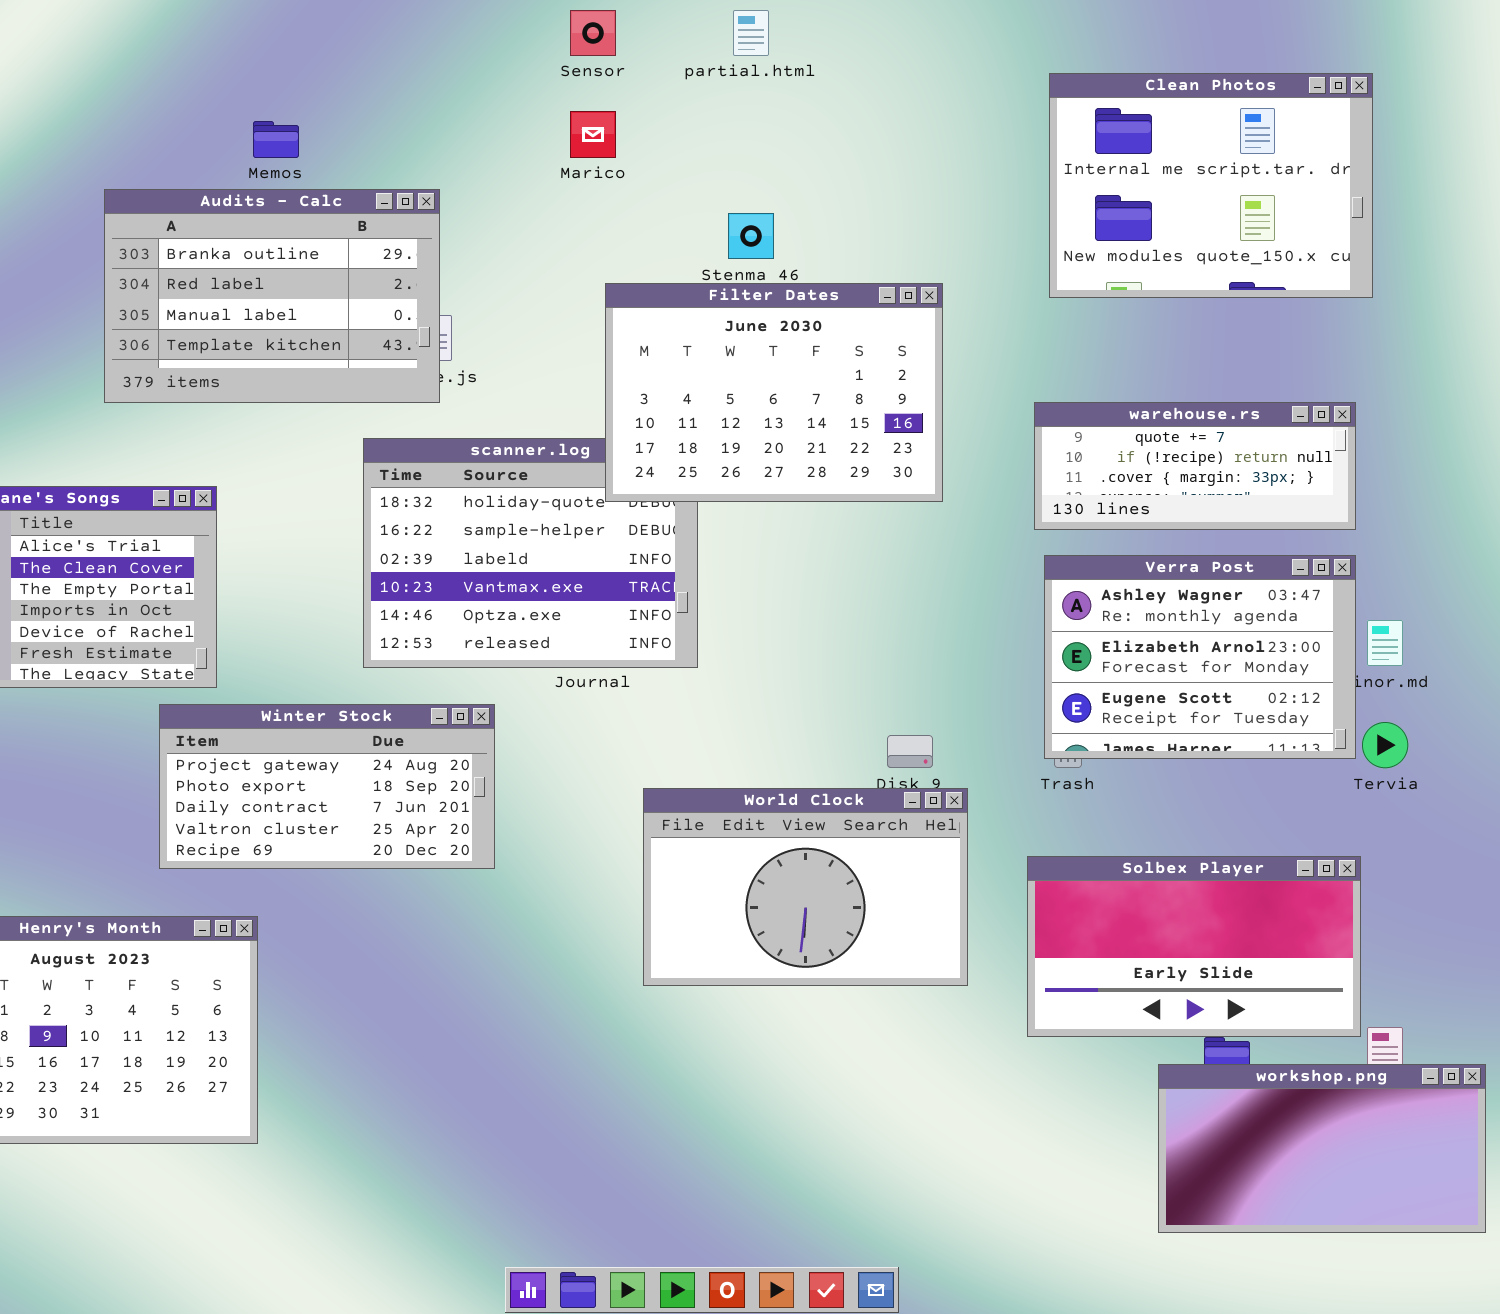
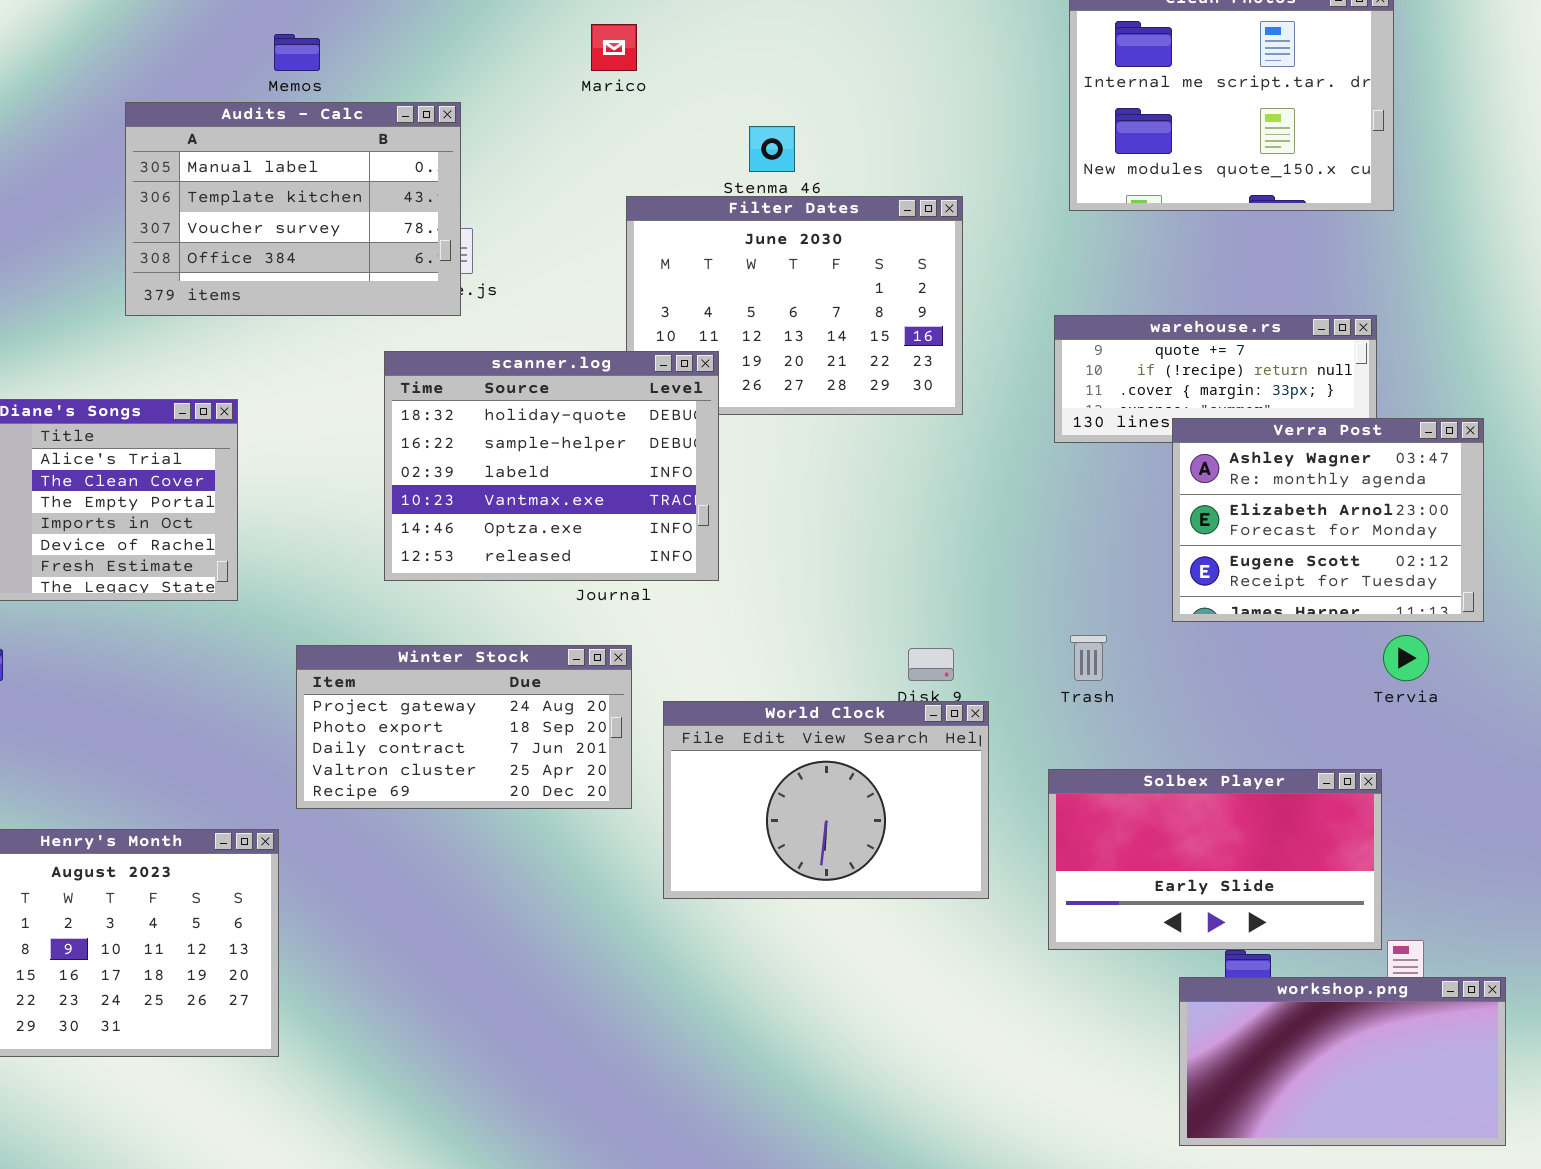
Audits - Calc: [104,189,440,403] -> [125,102,461,316], scrolled down 2 rows
scanner.log: [363,438,698,668] -> [384,351,719,581], raised
Verra Post: [1044,555,1356,759] -> [1172,418,1484,622], moved
Winter Stock: [159,704,495,869] -> [296,645,632,809], moved

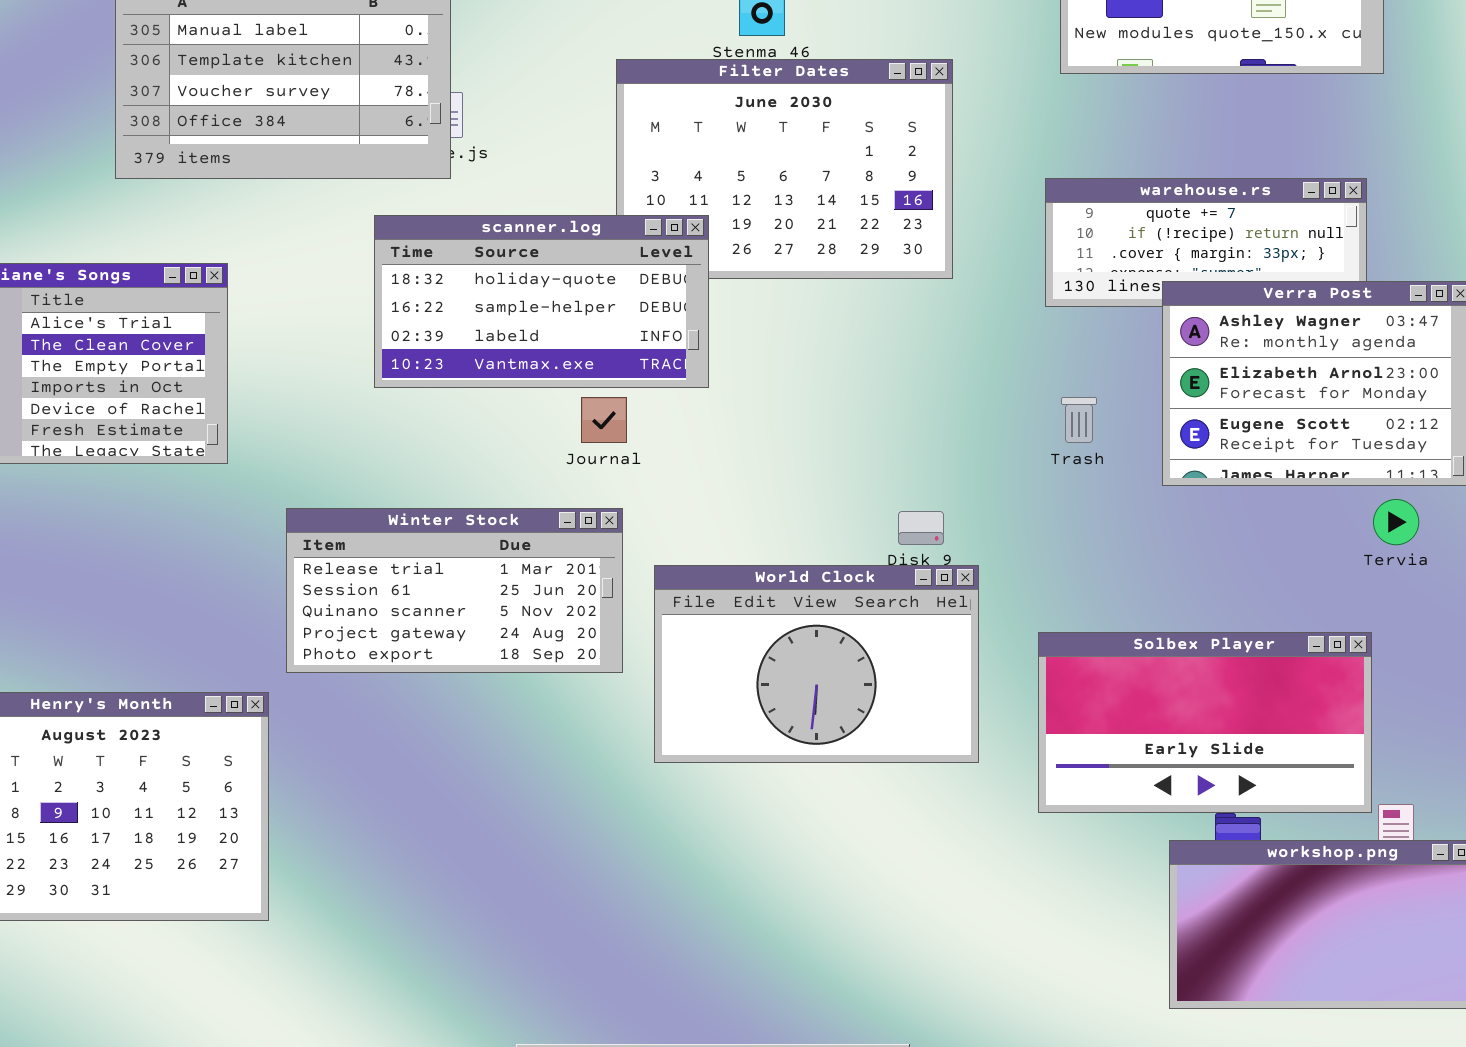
scanner.log: [384,351,719,581] -> [374,215,709,388], resized
Trash: [1070,635,1107,681] -> [1061,397,1097,443], moved
Winter Stock: [296,645,632,809] -> [286,508,623,673], scrolled up 3 rows

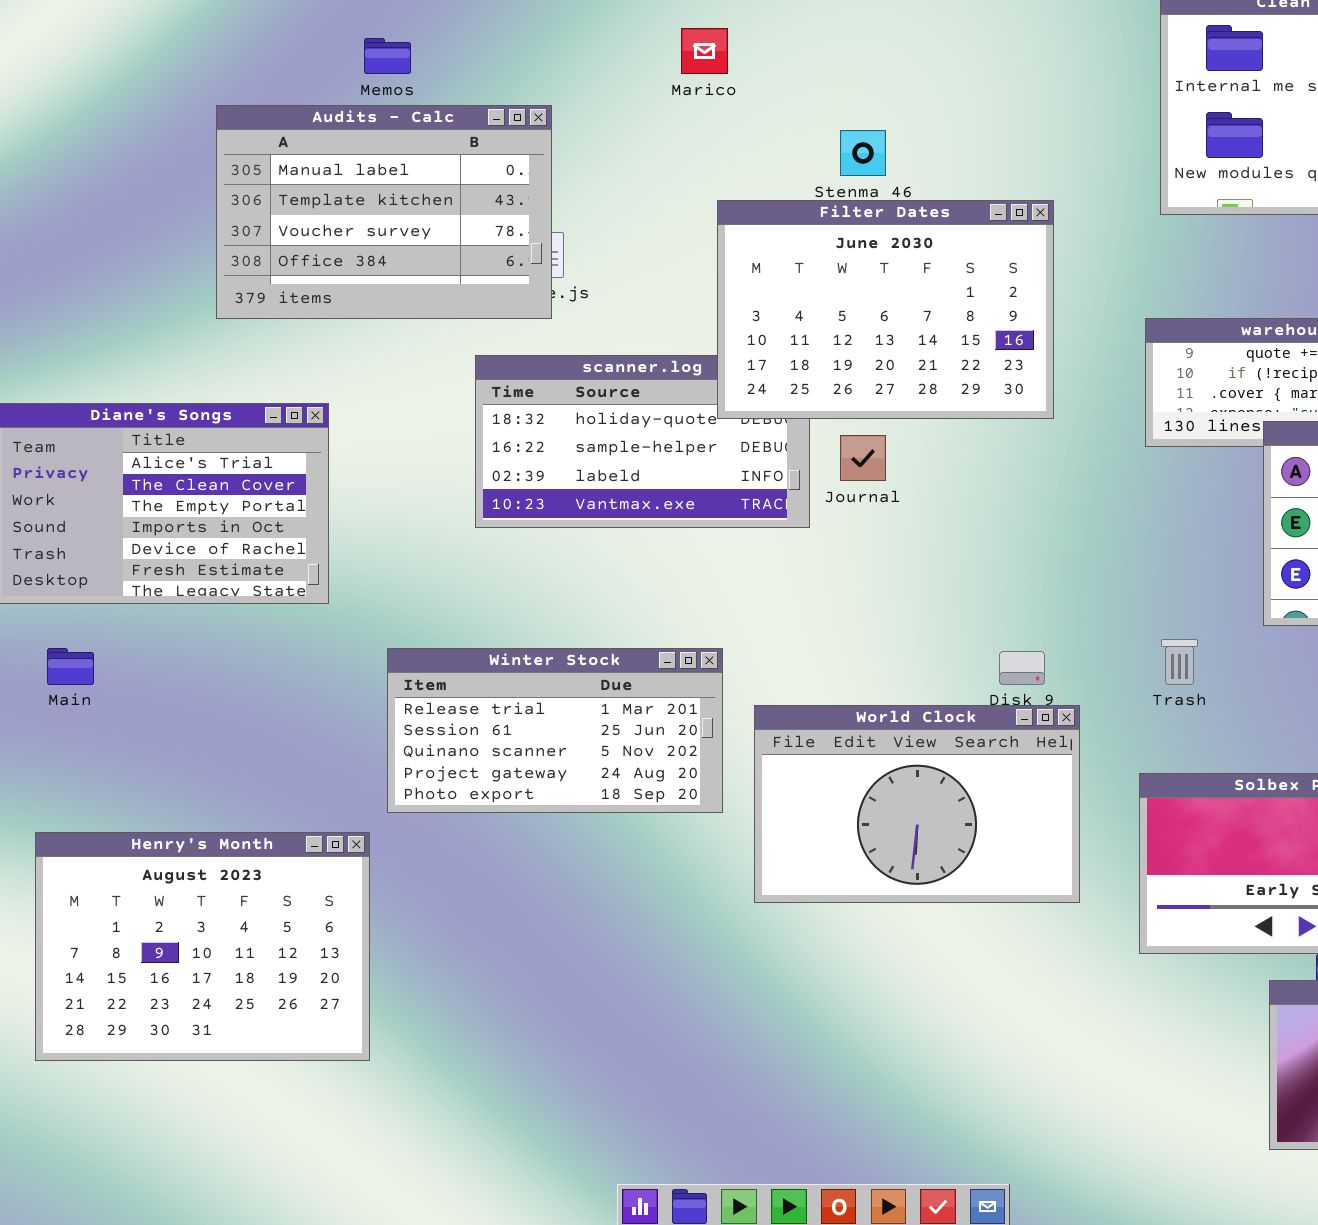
Filter Dates: [616,59,953,279] -> [717,200,1054,419], raised
Journal: [581,397,627,443] -> [840,435,886,481], moved
Trash: [1061,397,1097,443] -> [1161,639,1198,685], moved

